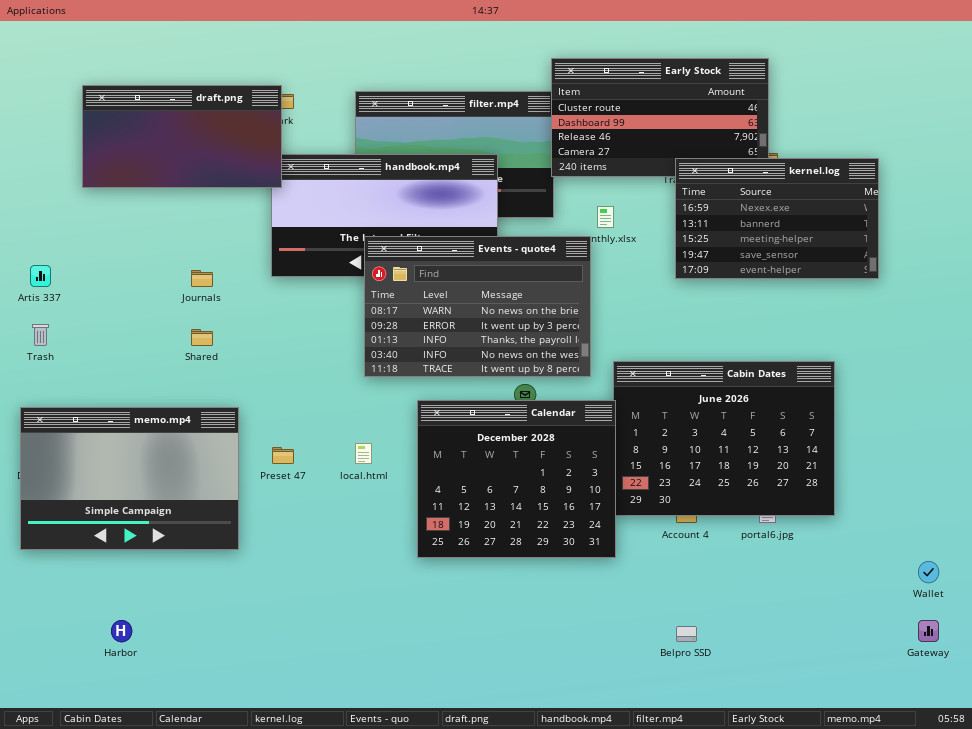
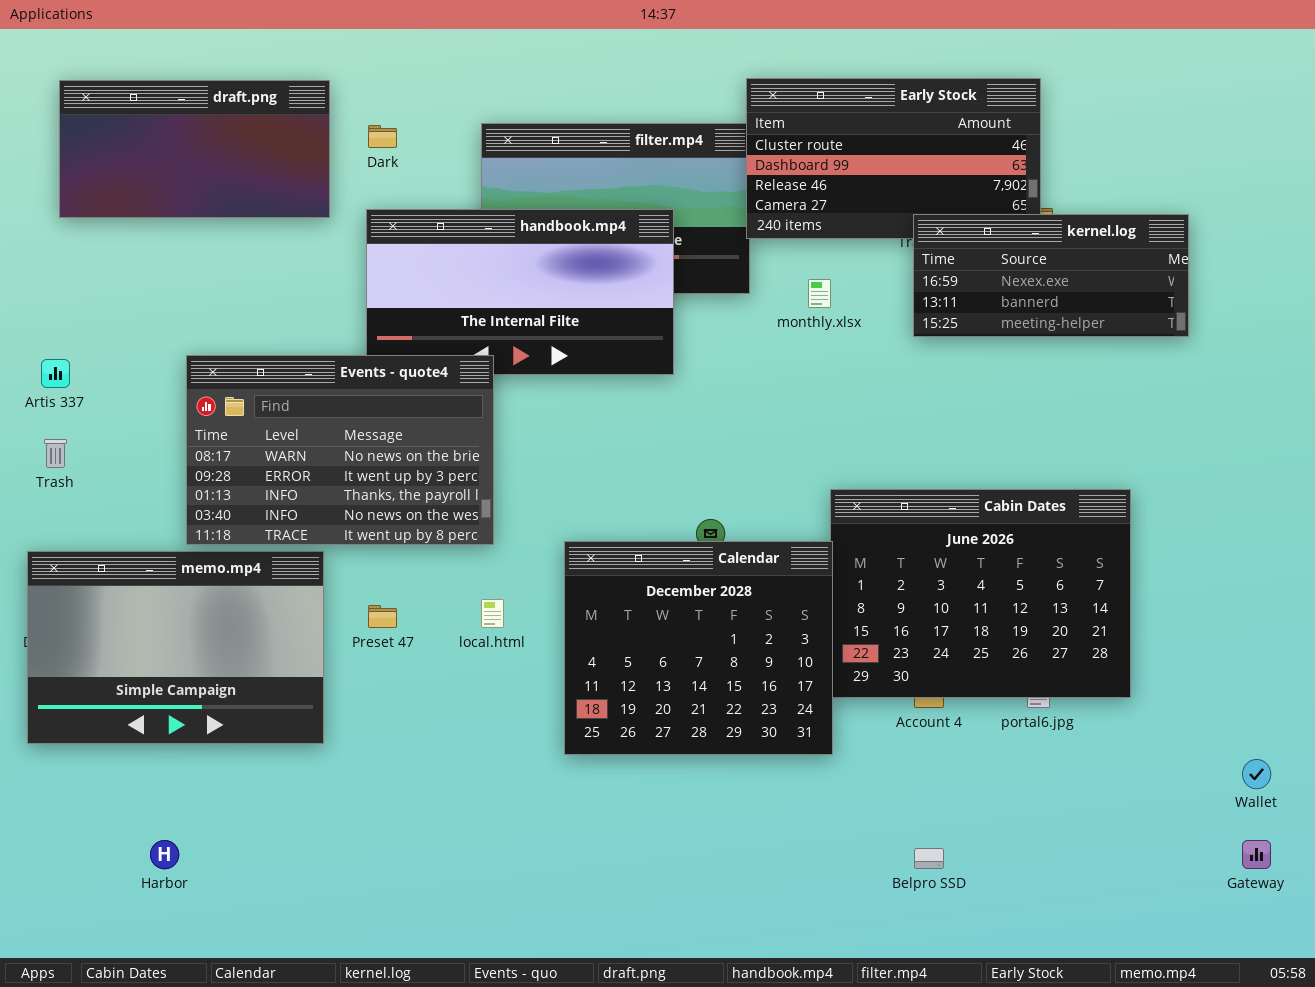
draft.png: [82,85,282,188] -> [59,80,330,218], moved
kernel.log: [675,158,879,279] -> [913,214,1189,337], resized
Events - quote4: [364,236,591,377] -> [186,355,494,545], moved

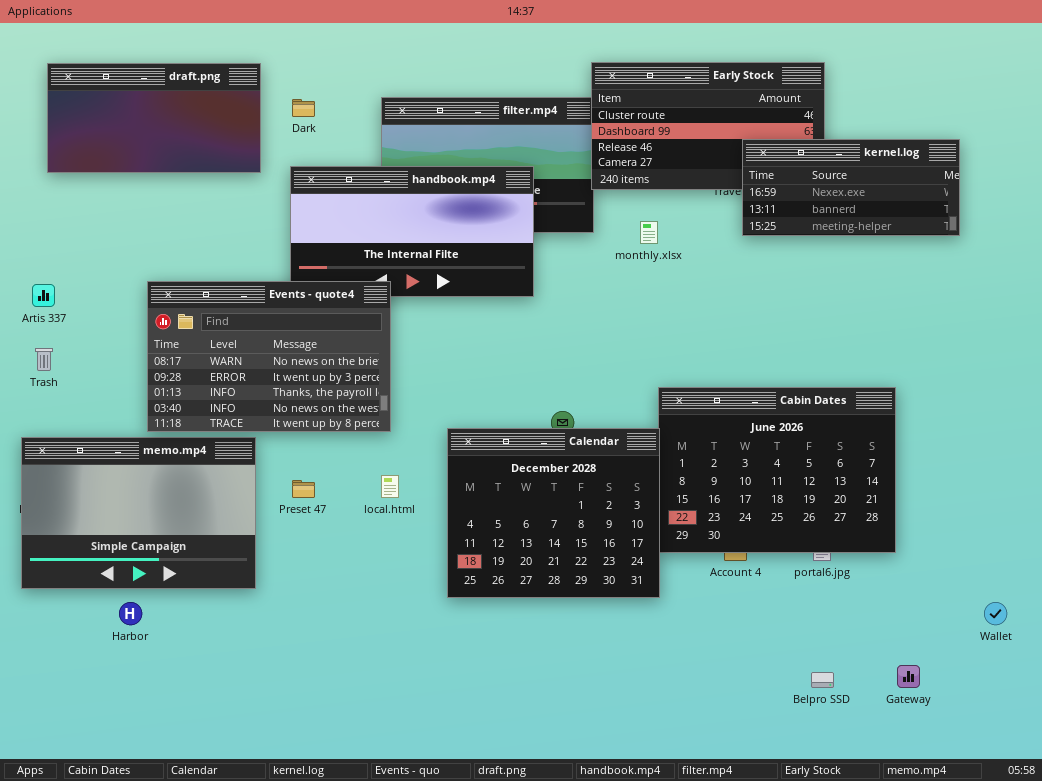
kernel.log: [913,214,1189,337] -> [742,139,960,236], moved
Harbor: [150,840,179,869] -> [119,602,142,625], moved
Gateway: [1242,840,1271,869] -> [897,665,920,688], moved
Belpro SSD: [914,848,944,869] -> [811,672,834,688], moved

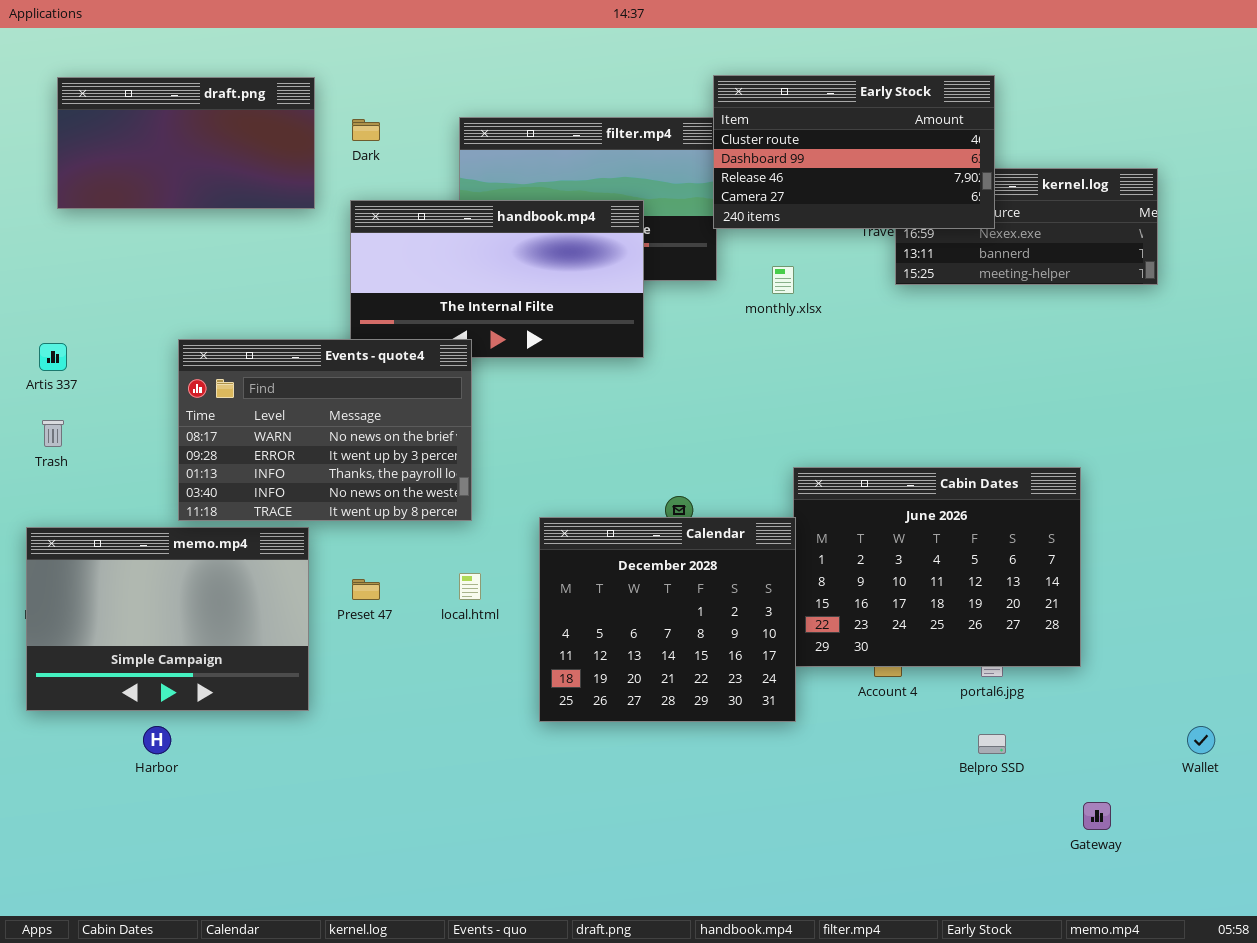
Early Stock: [591,62,825,190] -> [713,75,995,229], raised
Belpro SSD: [811,672,834,688] -> [978,734,1006,754], moved

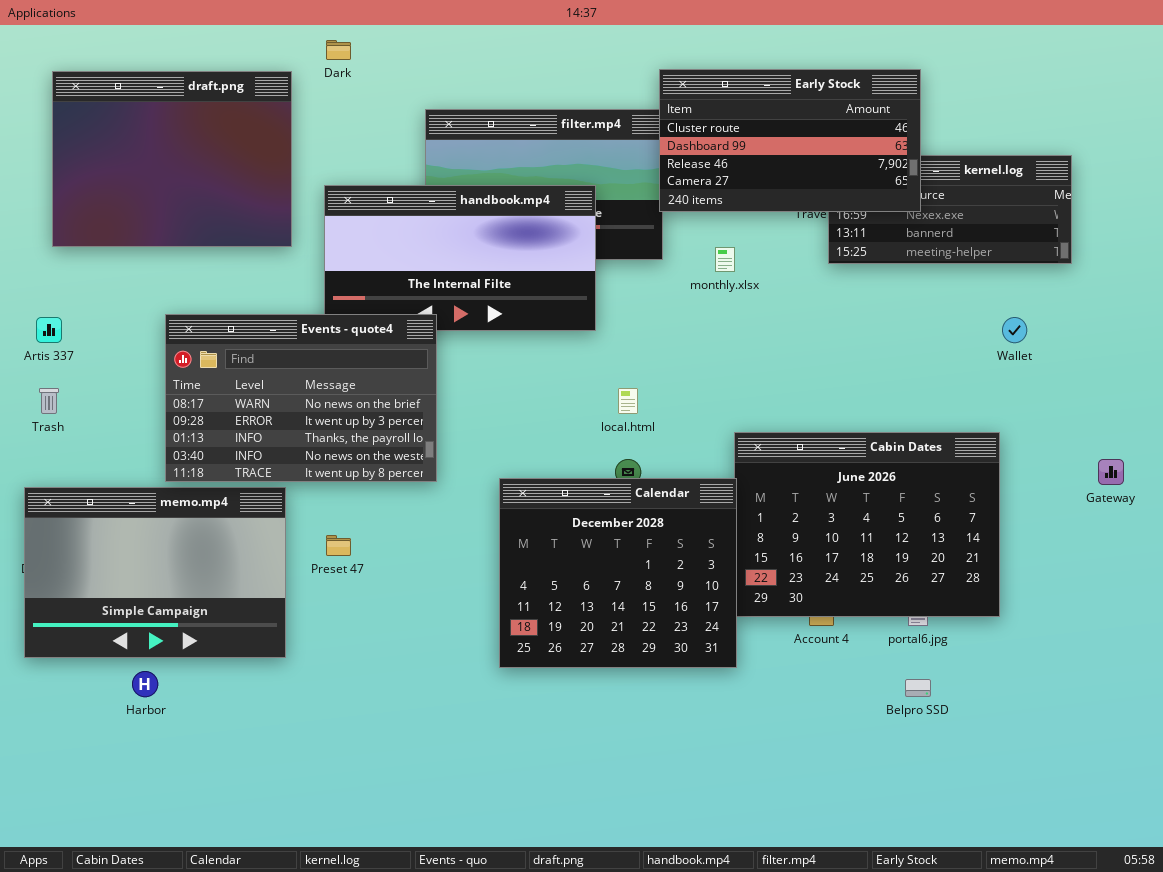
draft.png: [57,77,315,209] -> [52,71,292,247], resized
Dark: [352,119,380,141] -> [326,40,351,60], moved
local.html: [459,573,481,600] -> [618,388,638,414], moved
Wallet: [1187,726,1215,754] -> [1002,317,1027,343], moved
Gateway: [1083,802,1111,830] -> [1098,459,1124,485], moved

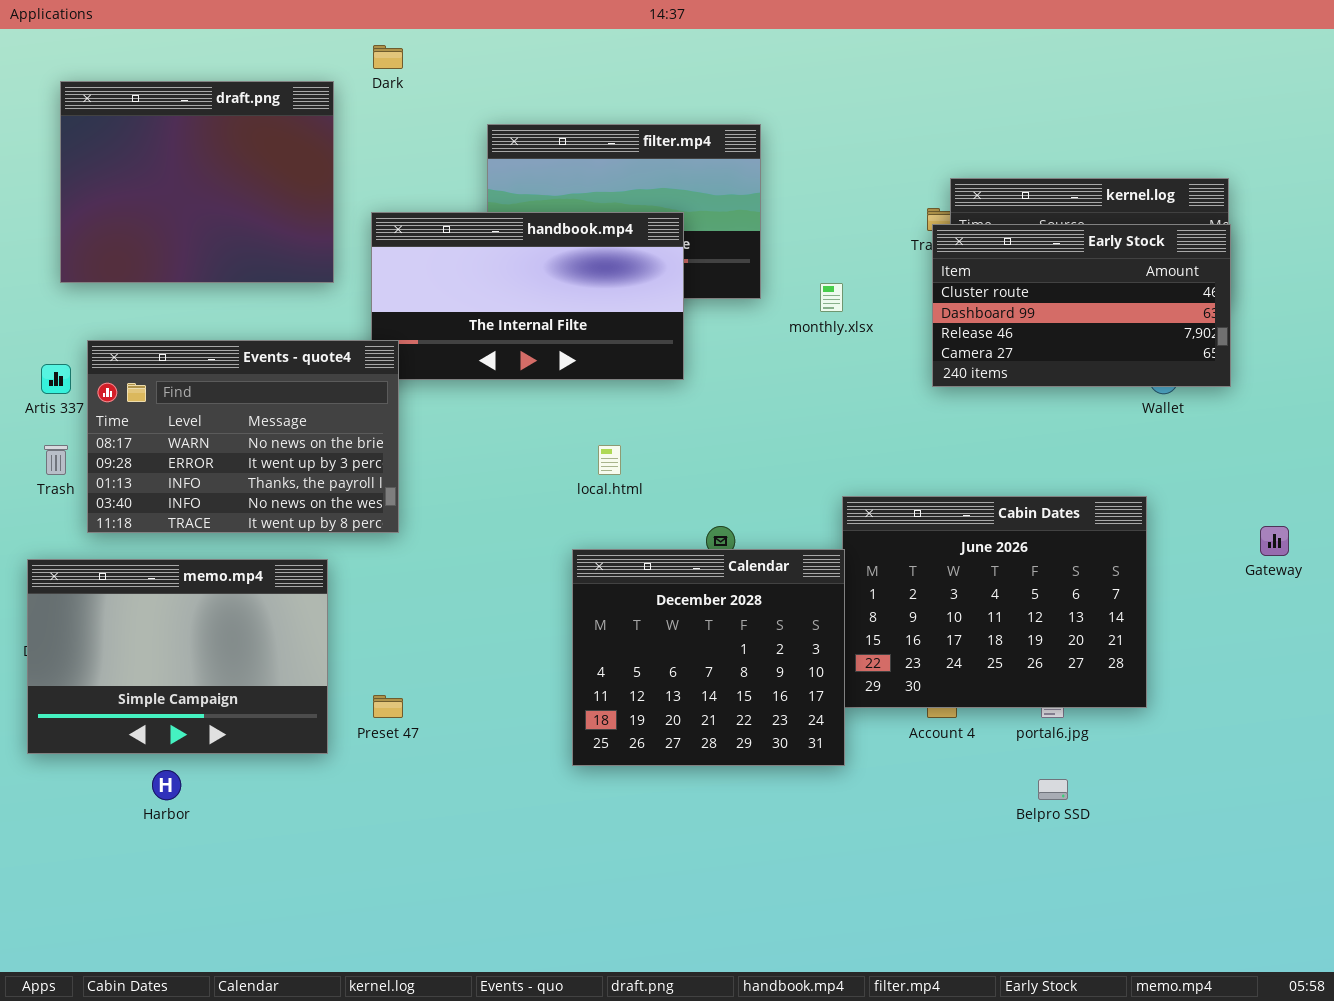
Early Stock: [659,69,921,212] -> [932,224,1231,387], moved
Events - quote4: [165,314,437,482] -> [87,340,399,533], moved
local.html: [618,388,638,414] -> [598,445,621,475], moved
Preset 47: [326,535,351,556] -> [373,695,403,718], moved

